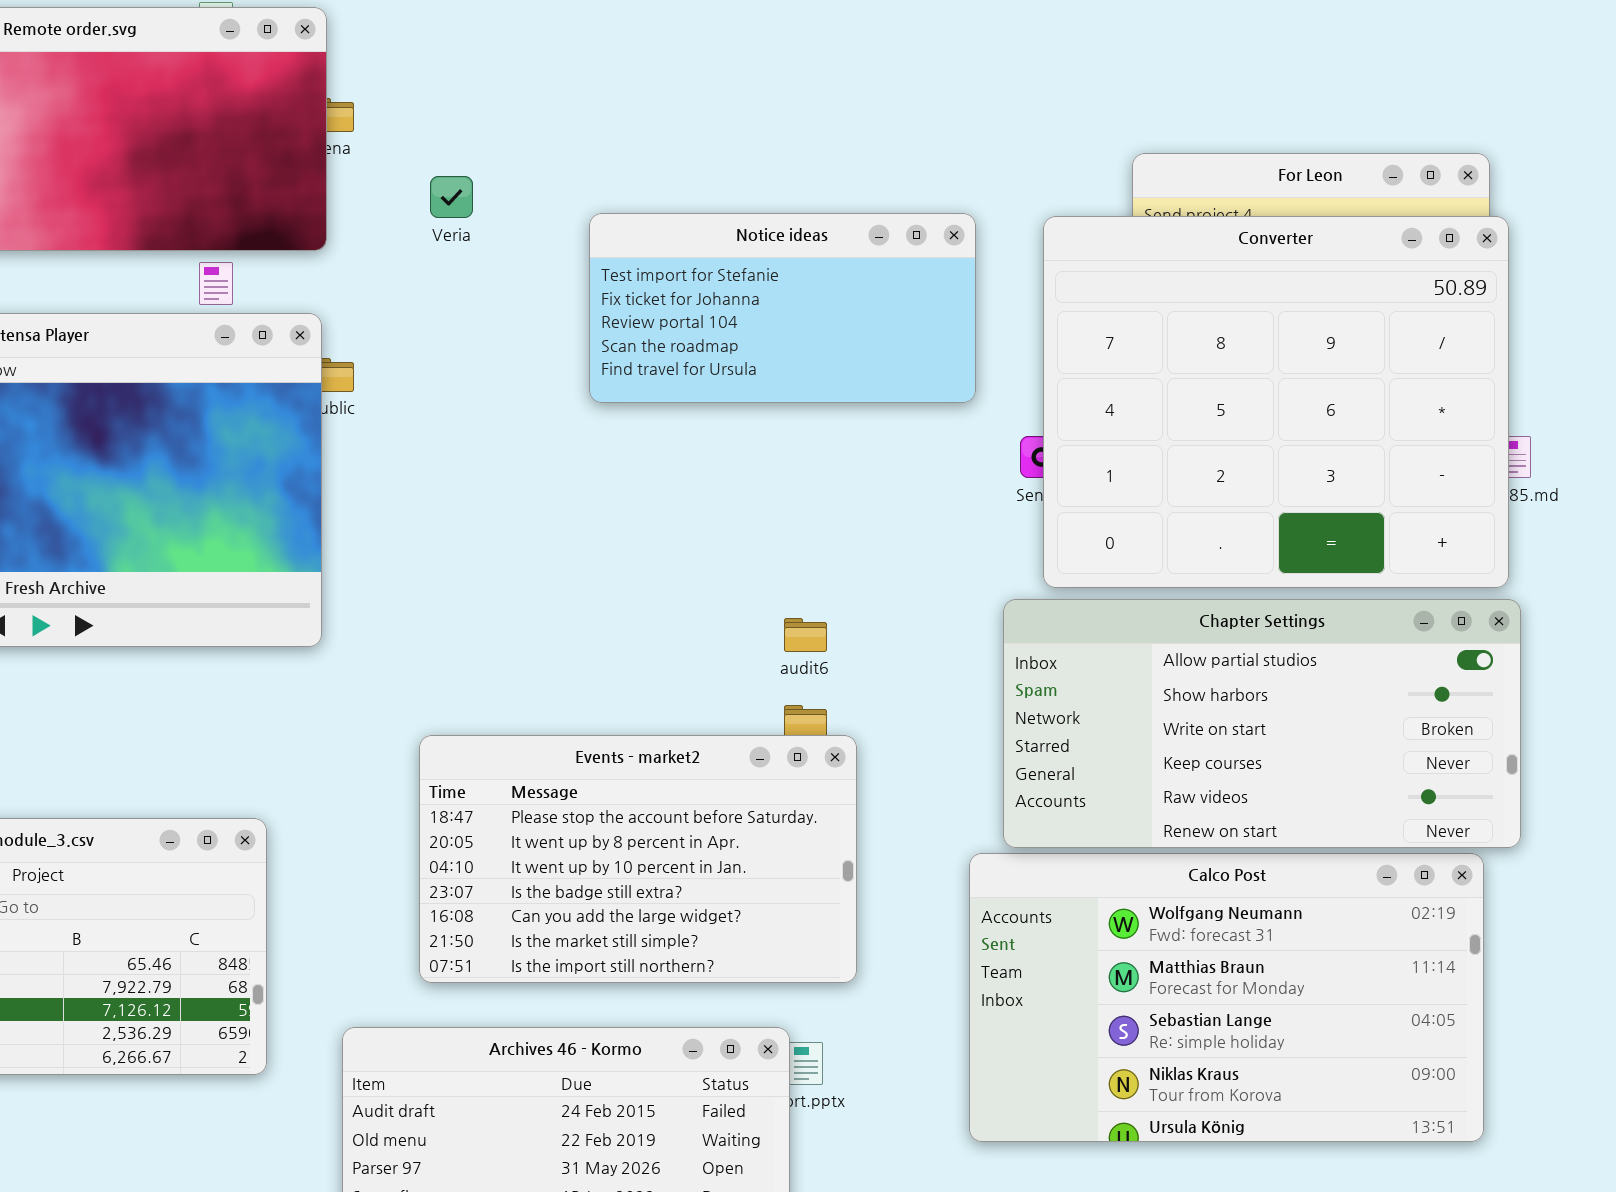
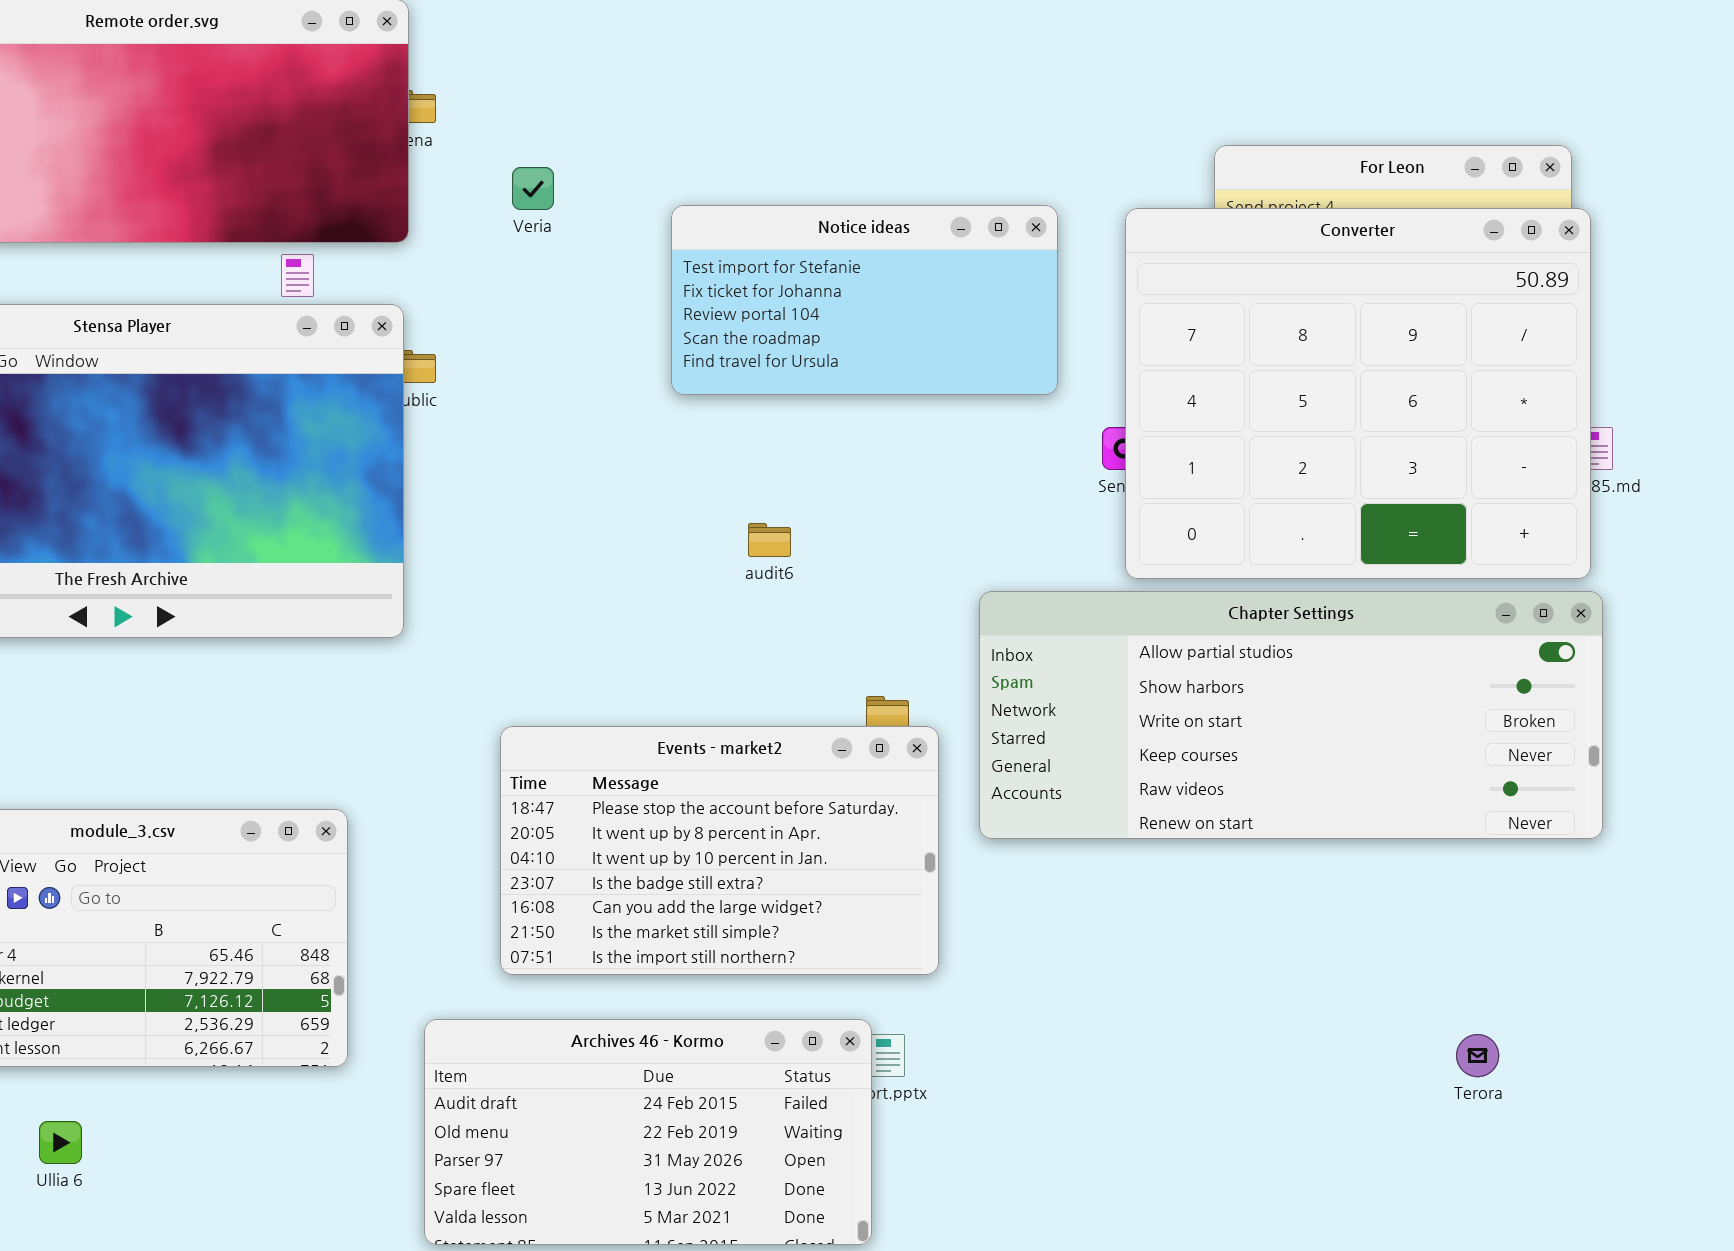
Chapter Settings: [1003,599,1521,848] -> [979,591,1603,839], resized
audit6: [784,618,827,652] -> [748,523,791,557], moved
Calco Post: [969,853,1484,1142] -> none, closed

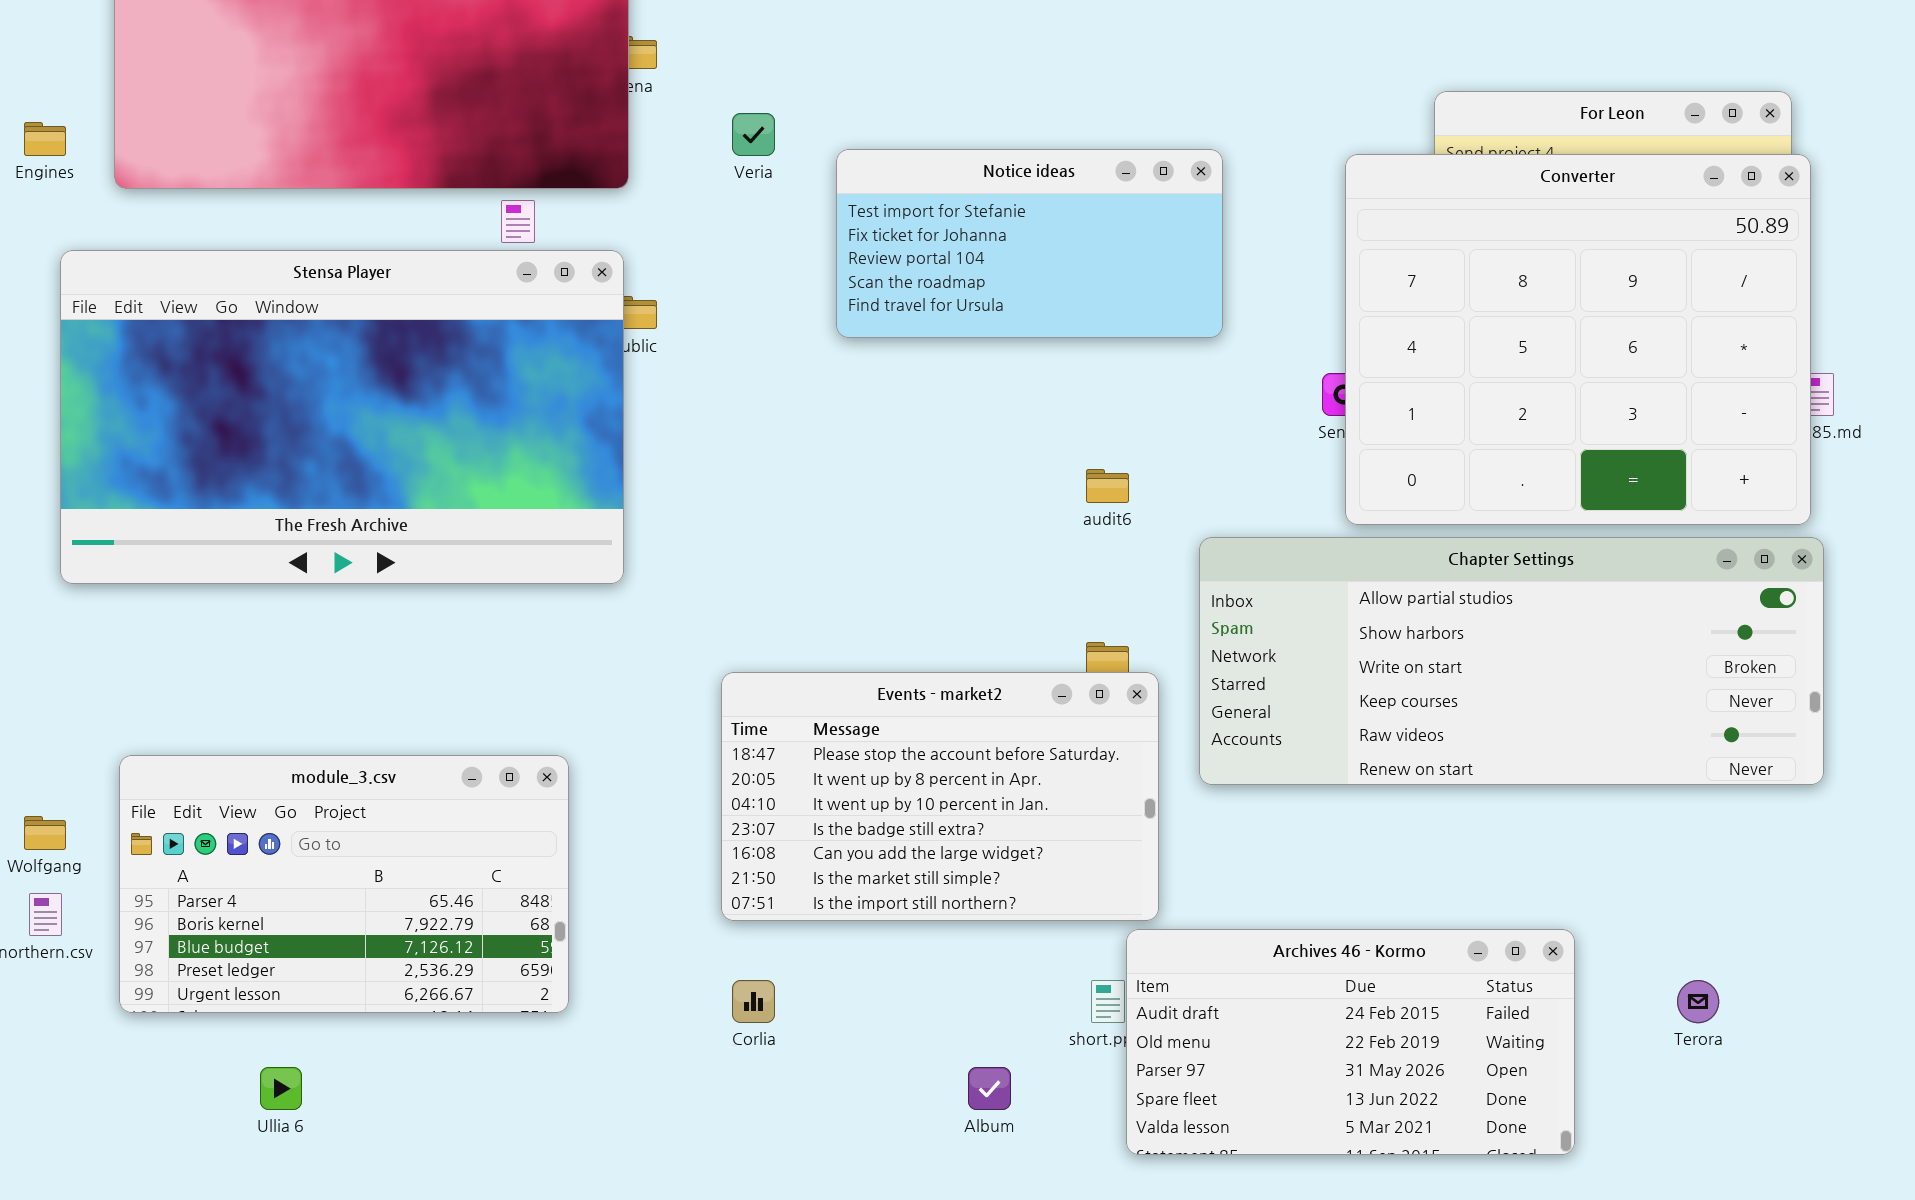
Notice ideas: [671,205,1058,395] -> [836,149,1223,338], moved
audit6: [748,523,791,557] -> [1086,469,1129,503], moved
Archives 46 - Kormo: [424,1019,872,1245] -> [1126,929,1575,1155], moved

